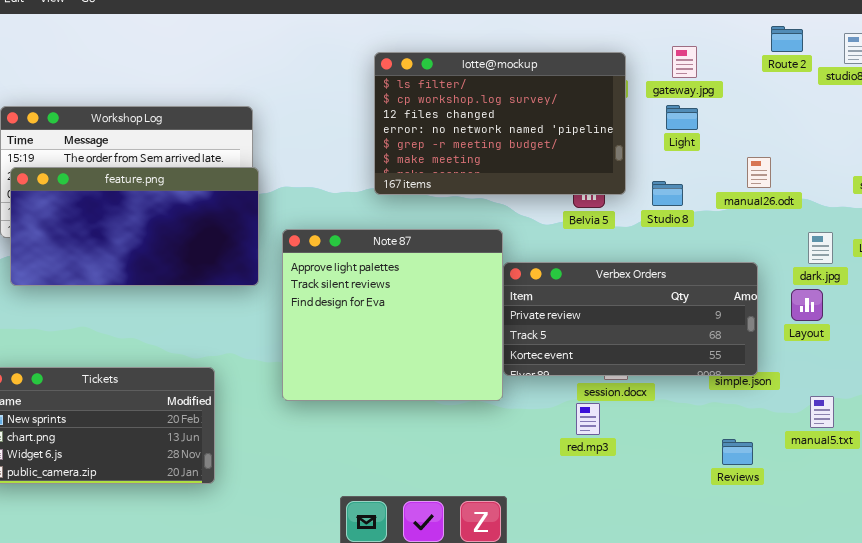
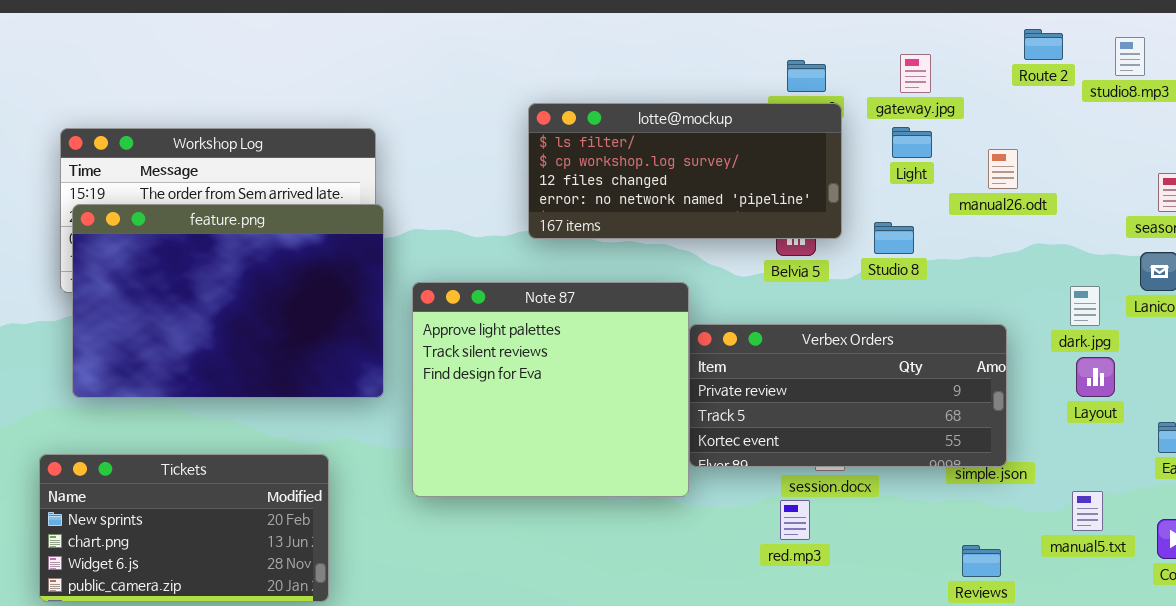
lotte@mockup: [374,52,626,195] -> [528,103,842,239], resized
manual26.odt: [747,157,771,188] -> [988,149,1018,189], moved
feature.png: [10,167,259,286] -> [72,204,384,398], resized
Layout: [791,289,823,321] -> [1076,357,1115,397], moved

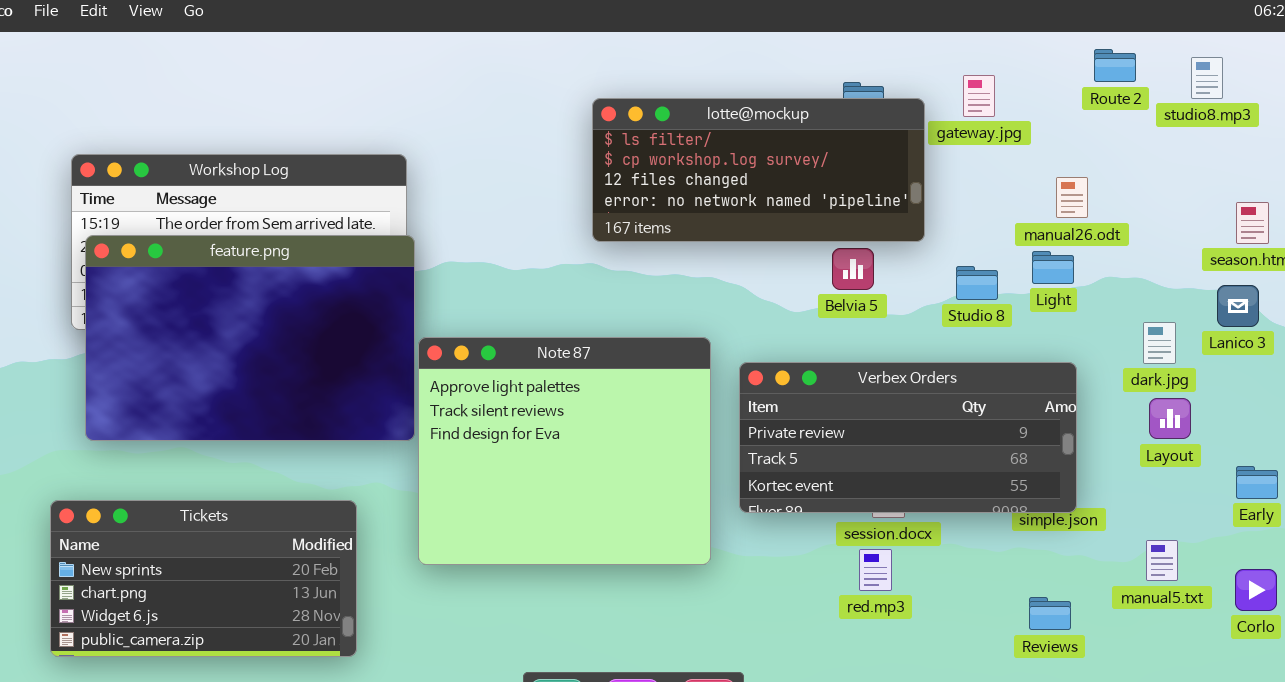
lotte@mockup: [528,103,842,239] -> [592,98,925,242], moved
Light: [892,127,932,158] -> [1032,251,1074,284], moved
Studio 8: [874,222,914,254] -> [956,266,998,300], moved
Note 87: [412,282,689,497] -> [418,337,711,565], moved
red.mp3: [780,500,810,540] -> [859,549,892,591], moved

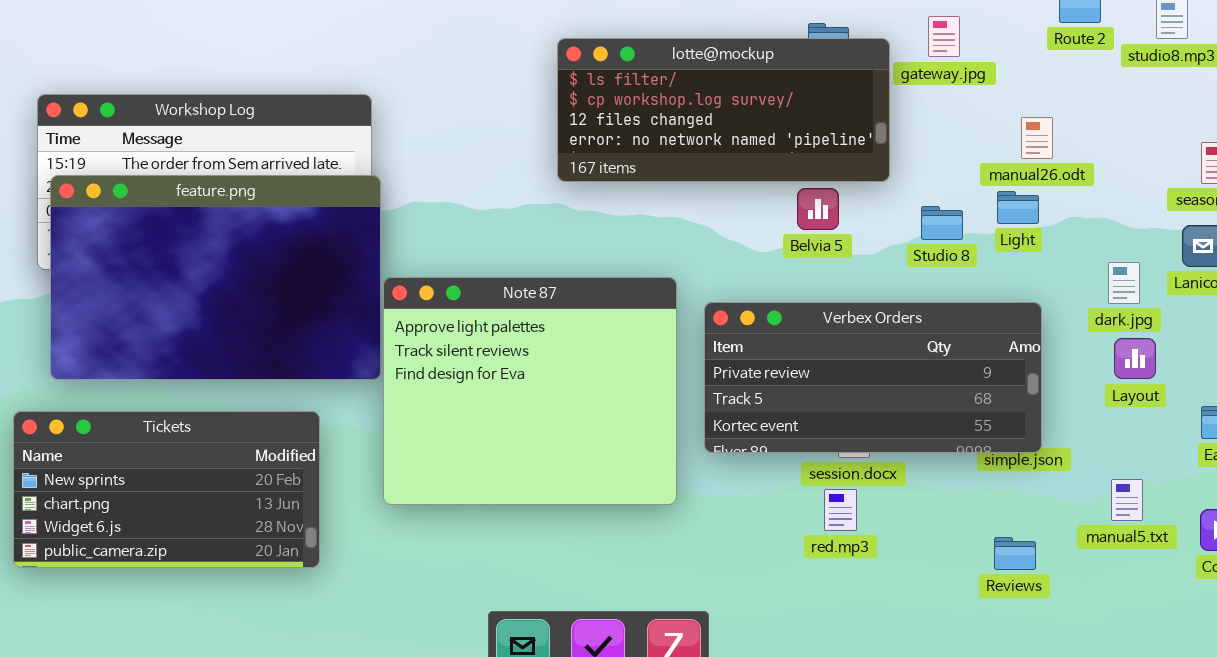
Tickets: [50,500,357,657] -> [13,411,320,568], moved

